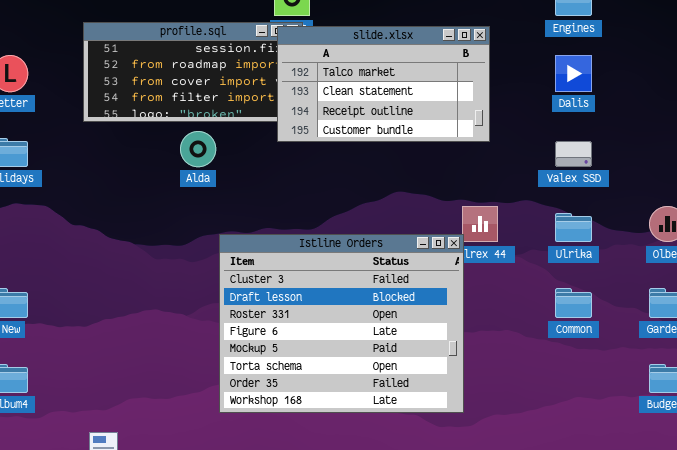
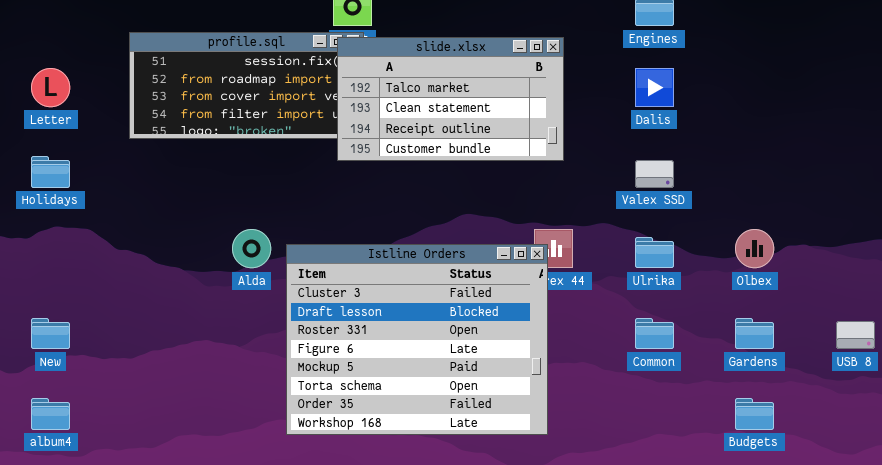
Alda: [180,131,216,167] -> [232,229,271,268], moved
Istline Orders: [219,234,464,413] -> [286,244,548,435], moved

